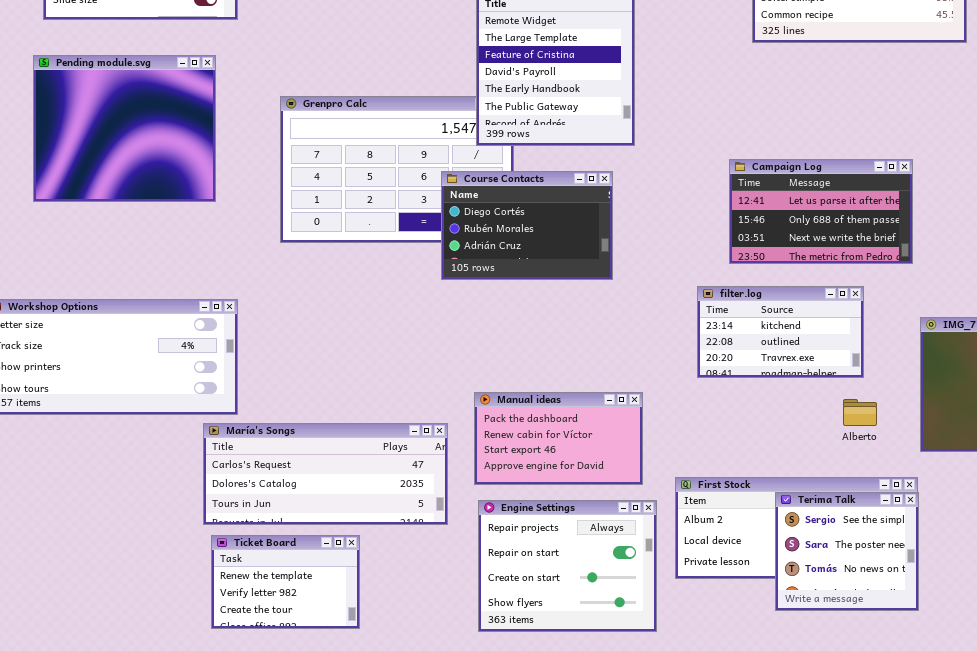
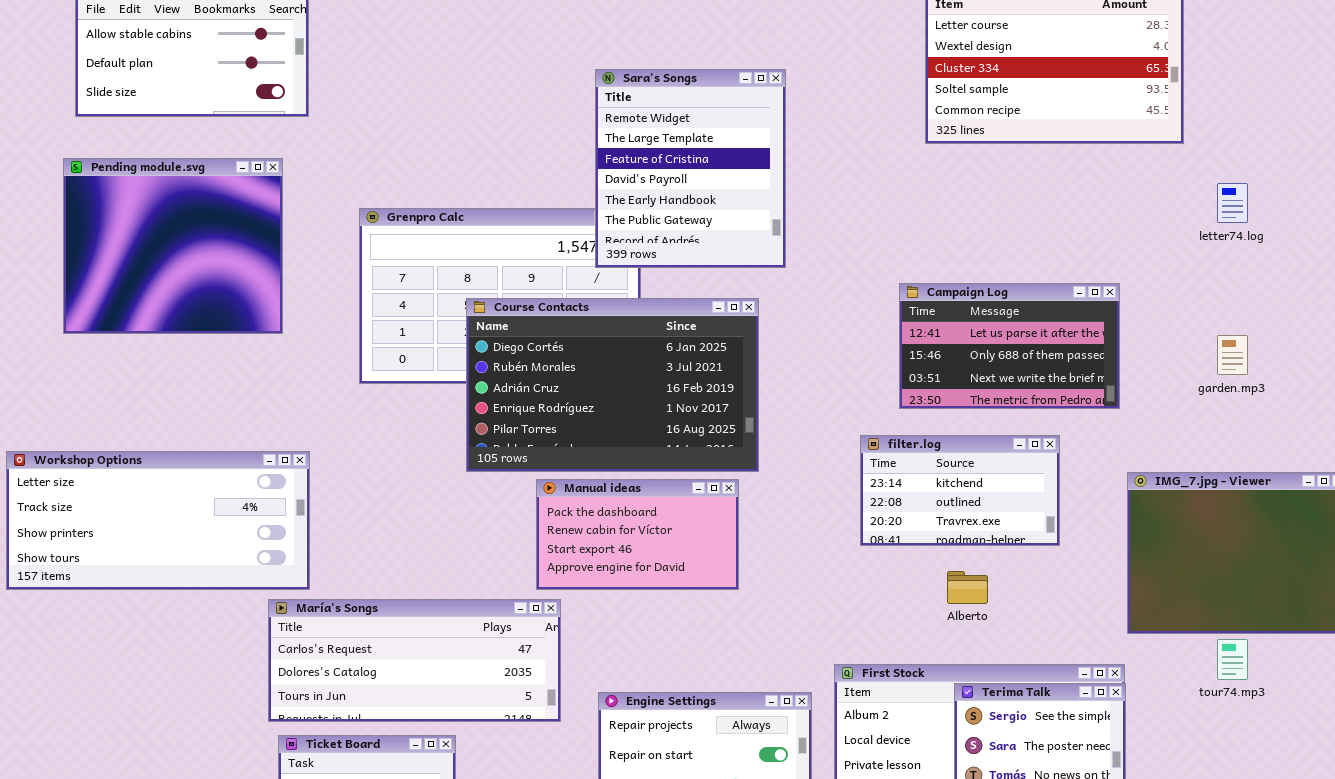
Course Contacts: [441,171,613,280] -> [466,298,759,472], resized
Manual ideas: [474,392,643,485] -> [536,479,739,590], moved
Alberto: [843,399,877,426] -> [947,571,988,604], moved

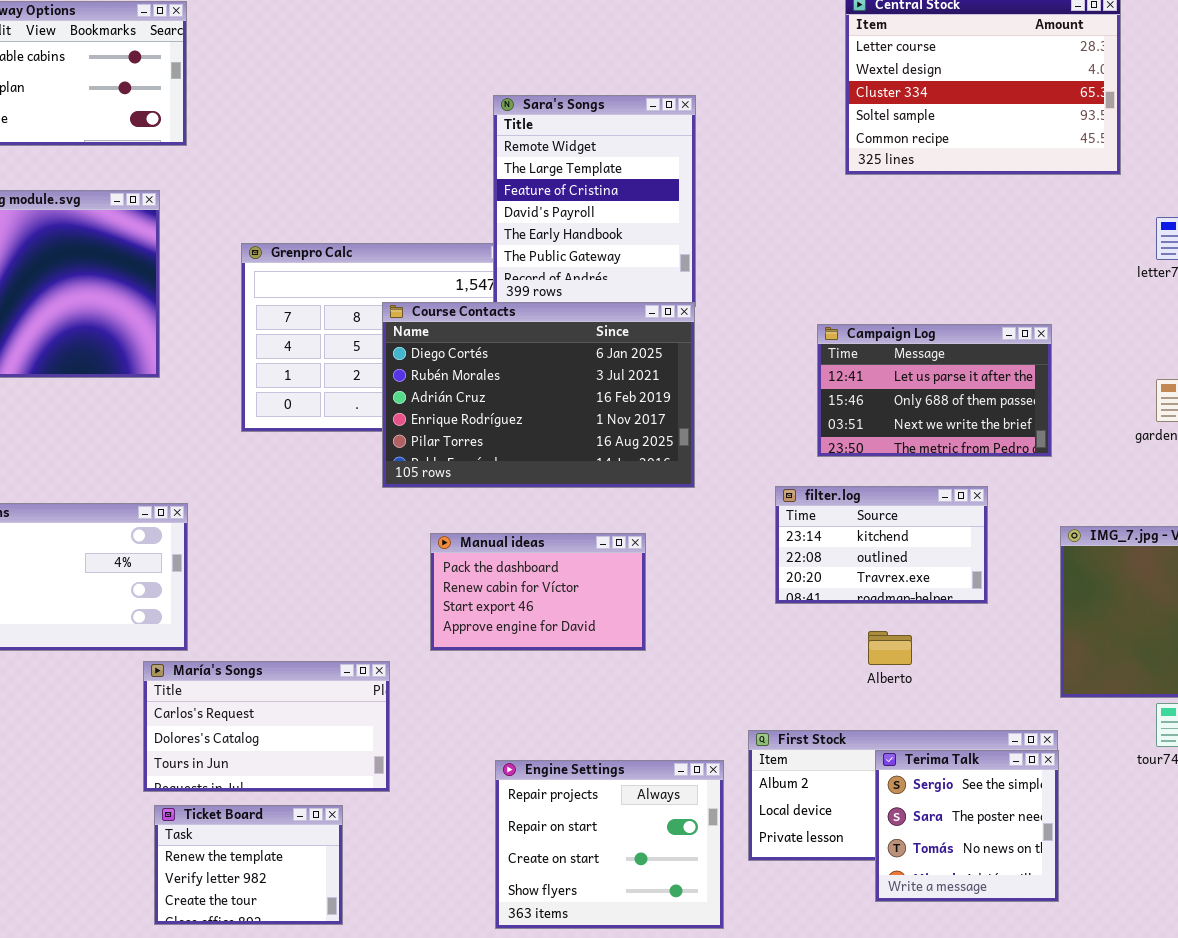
Course Contacts: [466,298,759,472] -> [382,302,695,488], moved
María's Songs: [268,599,561,722] -> [143,661,390,792], resized

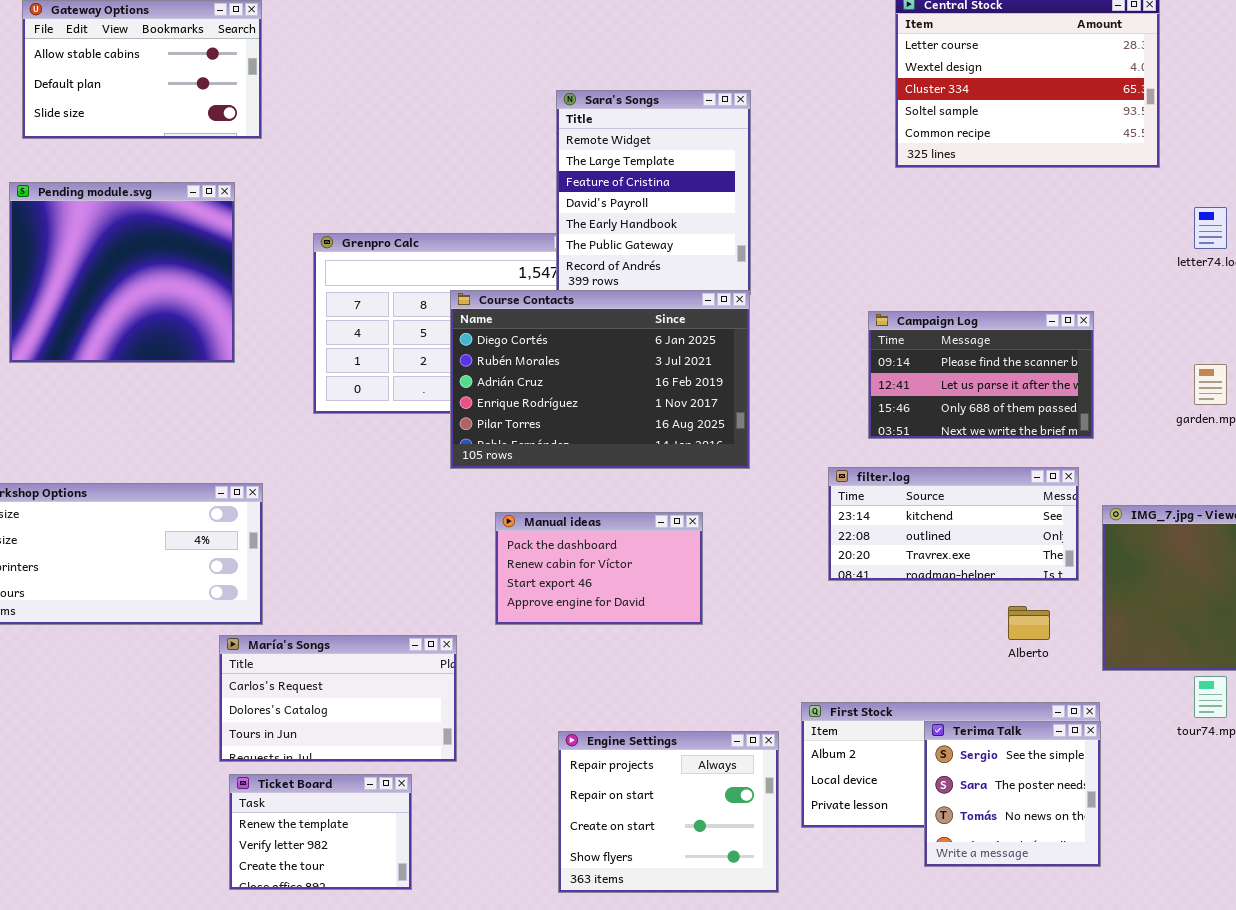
Campaign Log: [817,324,1052,457] -> [868,311,1094,439], scrolled up 1 row
filter.log: [775,486,988,604] -> [828,467,1079,581], resized
Alberto: [868,631,912,665] -> [1008,606,1050,640], moved

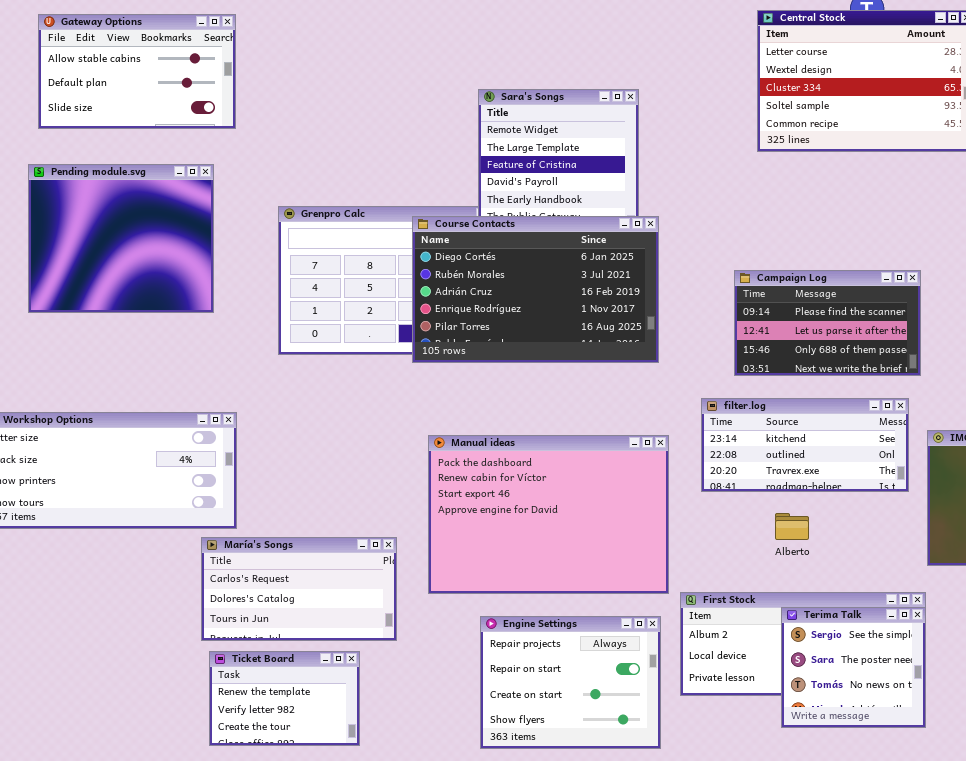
Course Contacts: [450,290,750,469] -> [412,216,659,363], moved
Manual ideas: [495,512,703,625] -> [428,435,669,594], resized
Alberto: [1008,606,1050,640] -> [775,513,809,540], moved

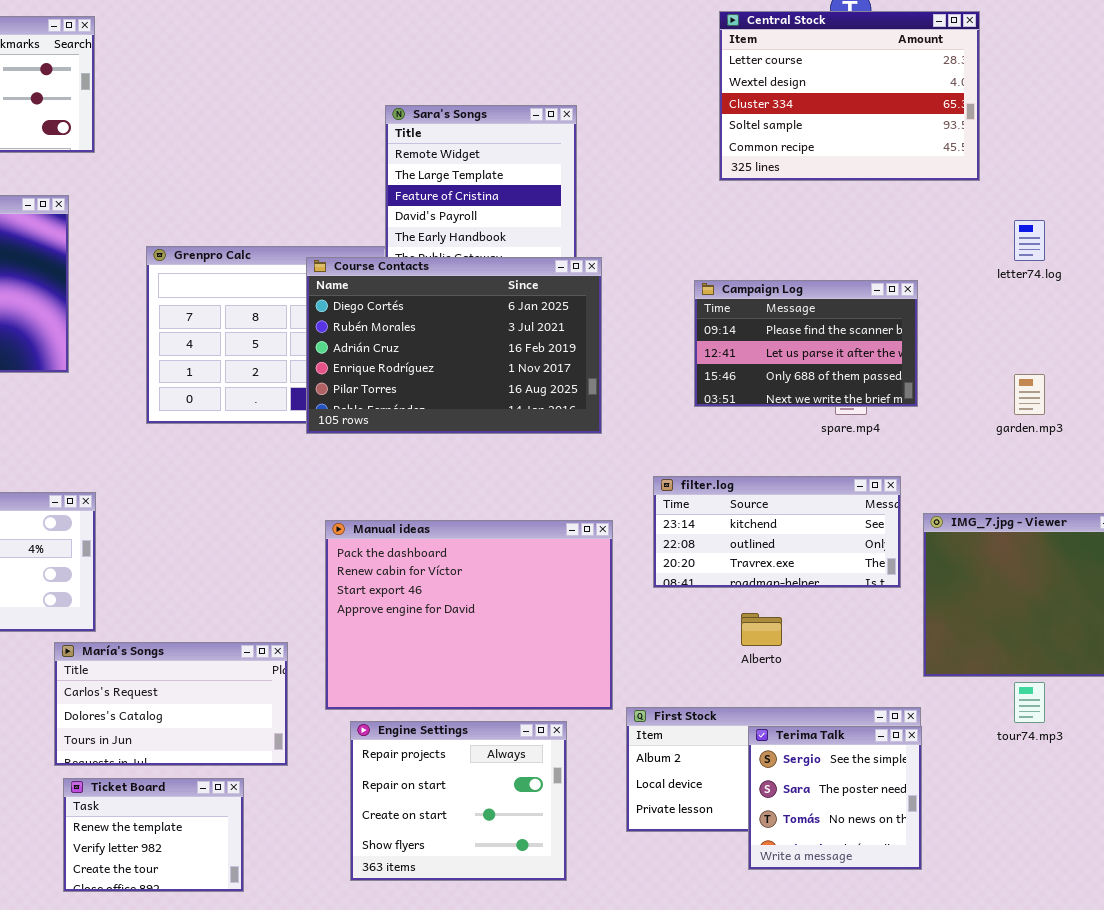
Campaign Log: [734,270,921,376] -> [694,280,918,407], moved
Engine Settings: [480,616,661,749] -> [350,721,567,881], moved

